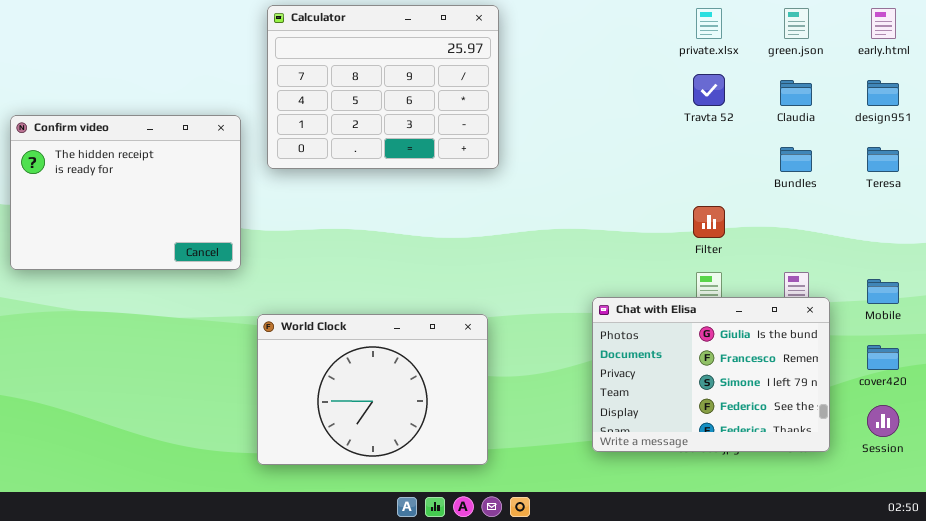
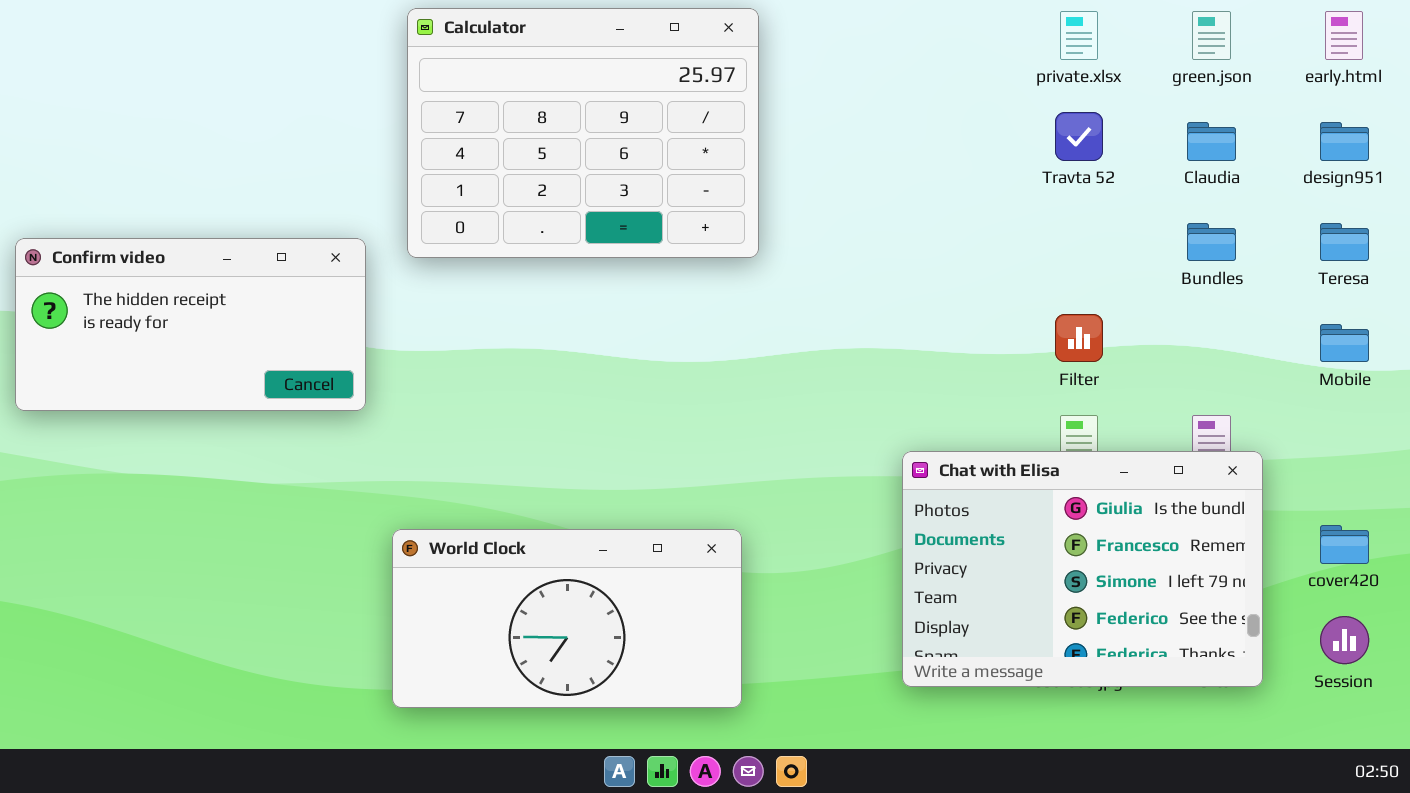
Confirm video: [10,115,241,270] -> [15,238,366,411], resized
Mobile: [867,279,899,304] -> [1320,324,1369,362], moved
World Clock: [257,314,488,465] -> [392,529,742,708], resized

